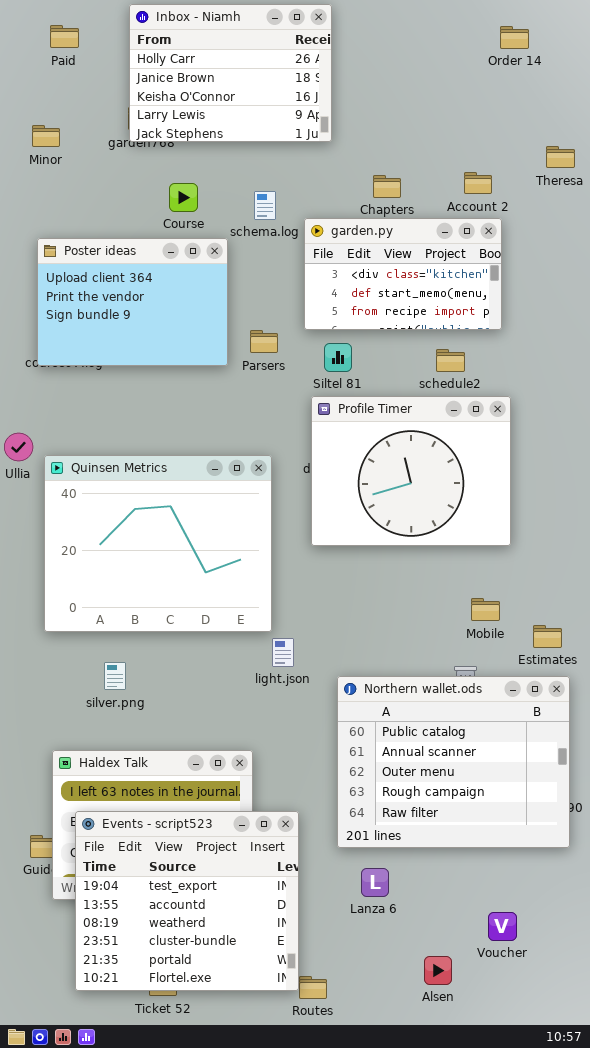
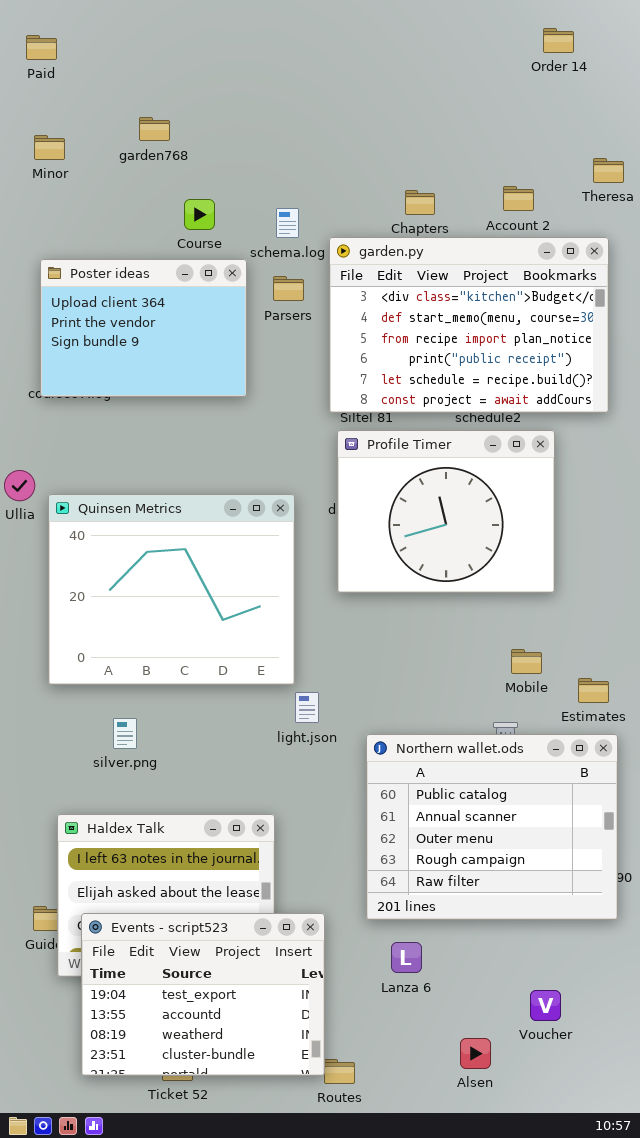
Inbox - Niamh: [129,4,332,142] -> none, closed
Paid: [50,25,79,48] -> [26,35,57,60], moved
garden.py: [304,218,502,330] -> [329,237,609,413], resized
Parsers: [250,330,278,353] -> [273,276,304,301], moved
Events - script523: [75,811,299,991] -> [81,913,325,1076], resized

